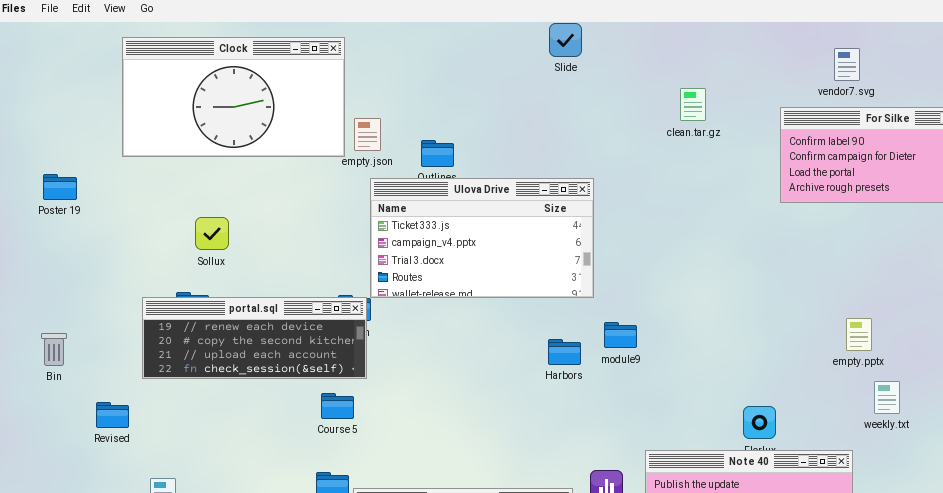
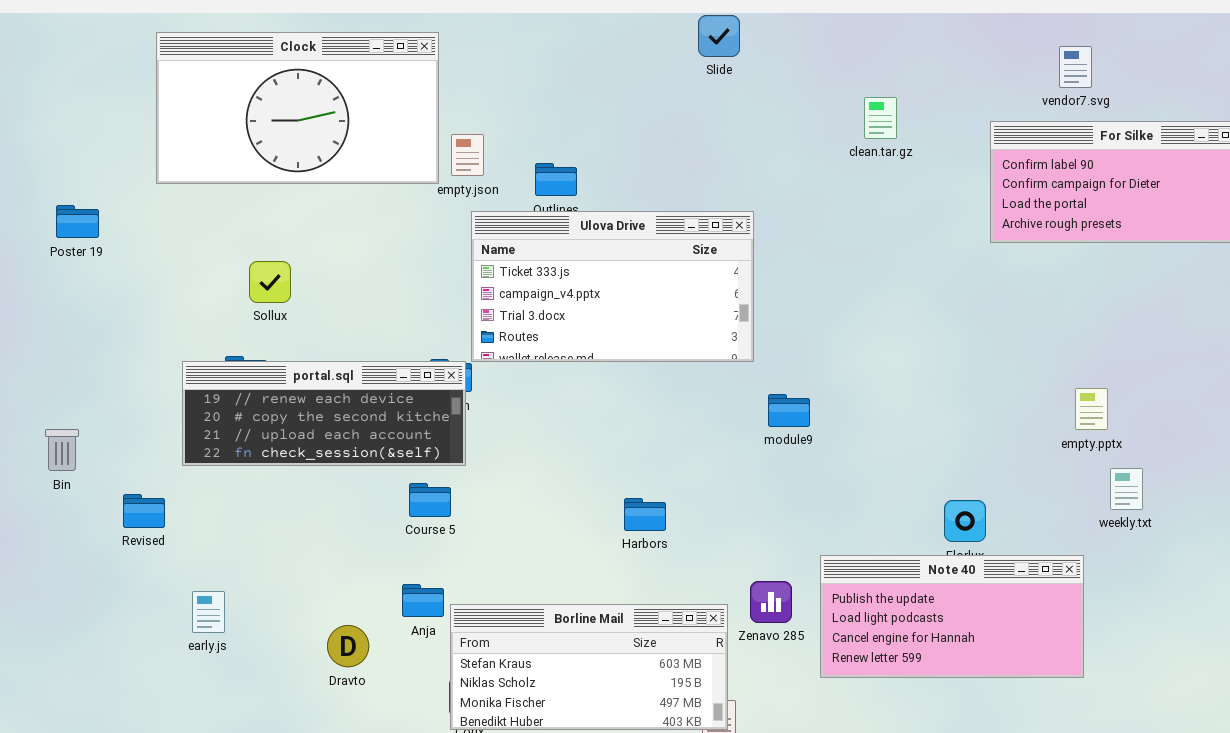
Bin: [41,333,67,366] -> [45,429,79,471], moved
Harbors: [548,339,581,365] -> [624,498,666,531], moved

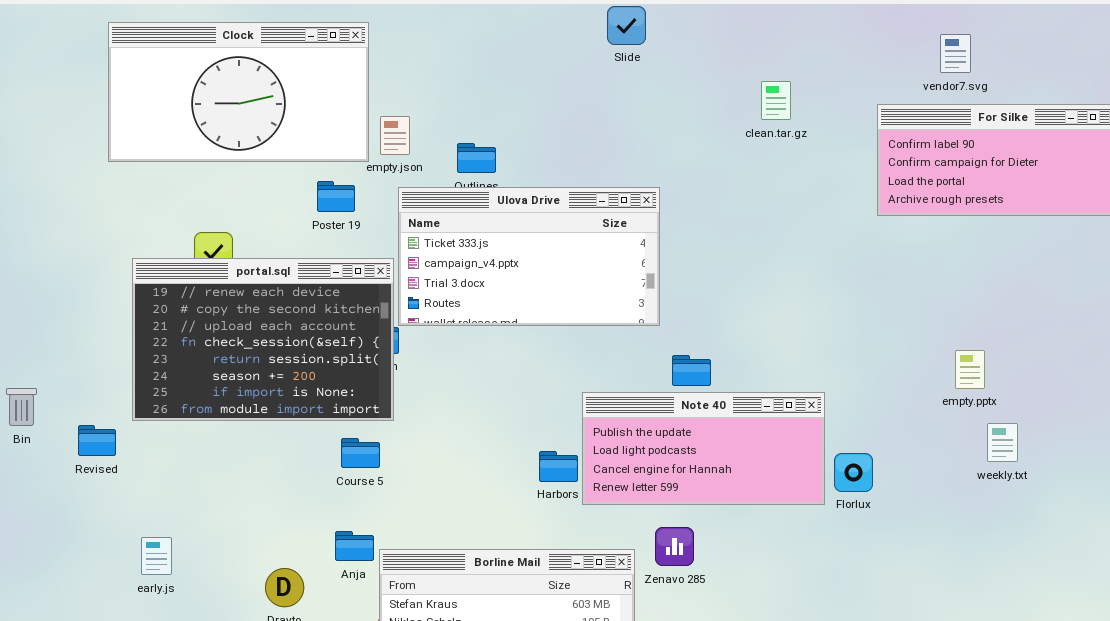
Poster 19: [56,205,99,238] -> [317,181,355,212], moved
portal.sql: [182,361,466,466] -> [132,258,394,421], resized
Revised: [123,494,165,528] -> [78,425,116,456], moved
Note 40: [820,555,1084,678] -> [582,392,825,505], moved

